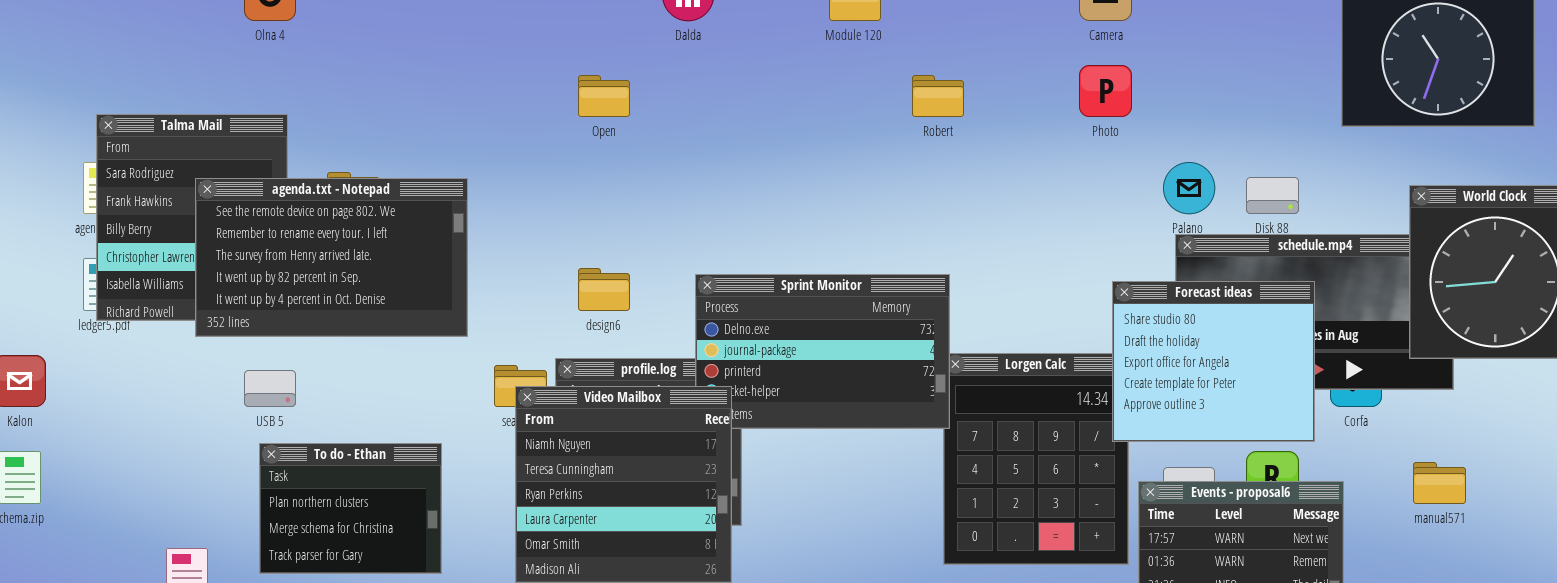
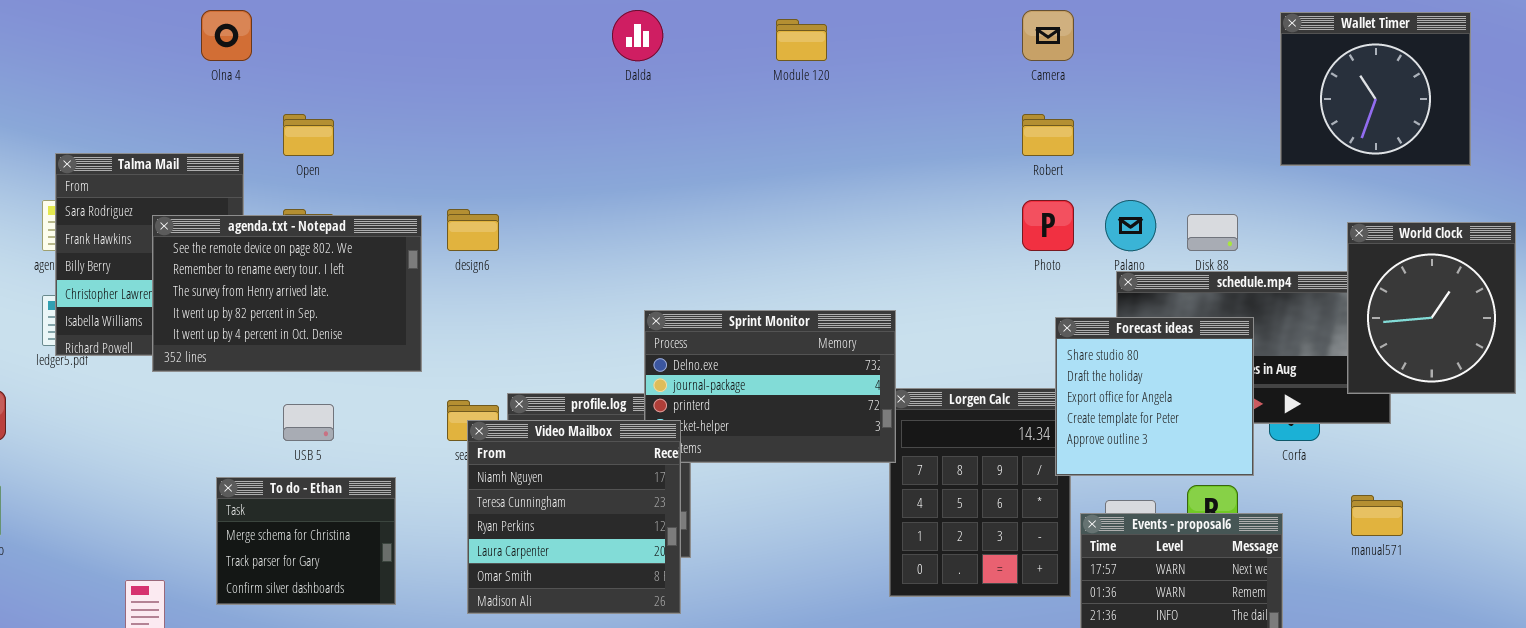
Photo: [1079,65,1132,117] -> [1022,200,1074,251], moved
Open: [578,75,630,117] -> [283,114,334,156], moved
Robert: [912,75,964,117] -> [1022,114,1074,156], moved
design6: [578,268,630,311] -> [447,209,499,251], moved
USB 5: [244,370,296,407] -> [283,404,334,441], moved
To do - Ethan: [259,443,442,574] -> [216,477,396,605], scrolled down 1 row

